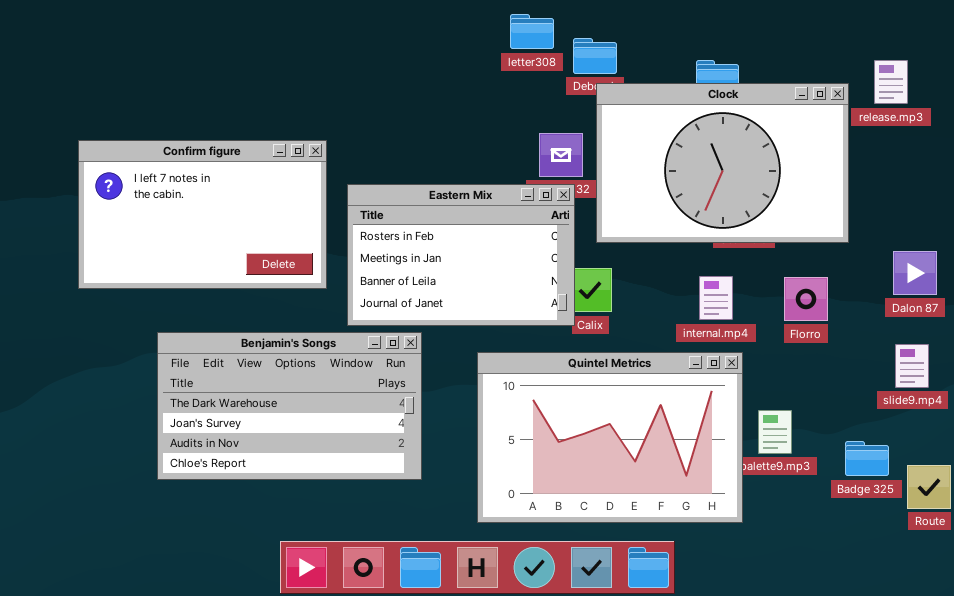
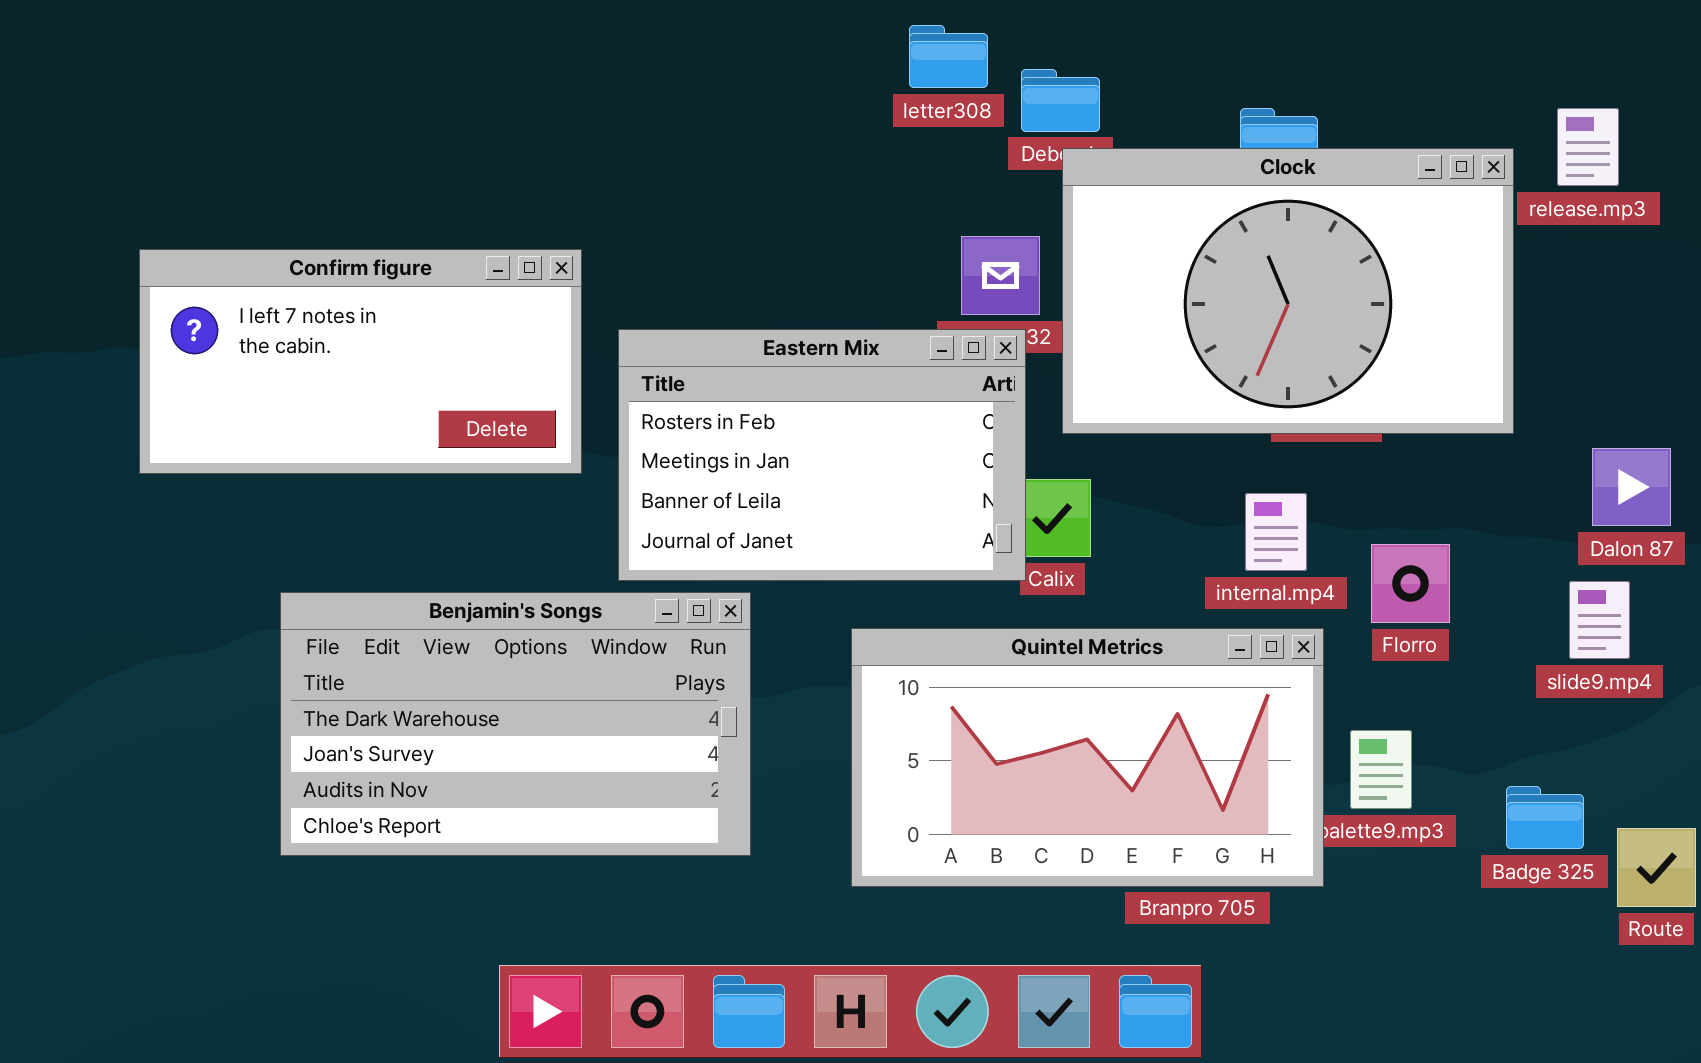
Confirm figure: [78,140,327,289] -> [139,249,582,474], resized
Florro: [784,277,828,321] -> [1371,544,1450,623], moved
slide9.mp4: [895,344,929,388] -> [1569,581,1630,659], moved
Quintel Metrics: [477,352,743,523] -> [851,628,1324,887], resized

